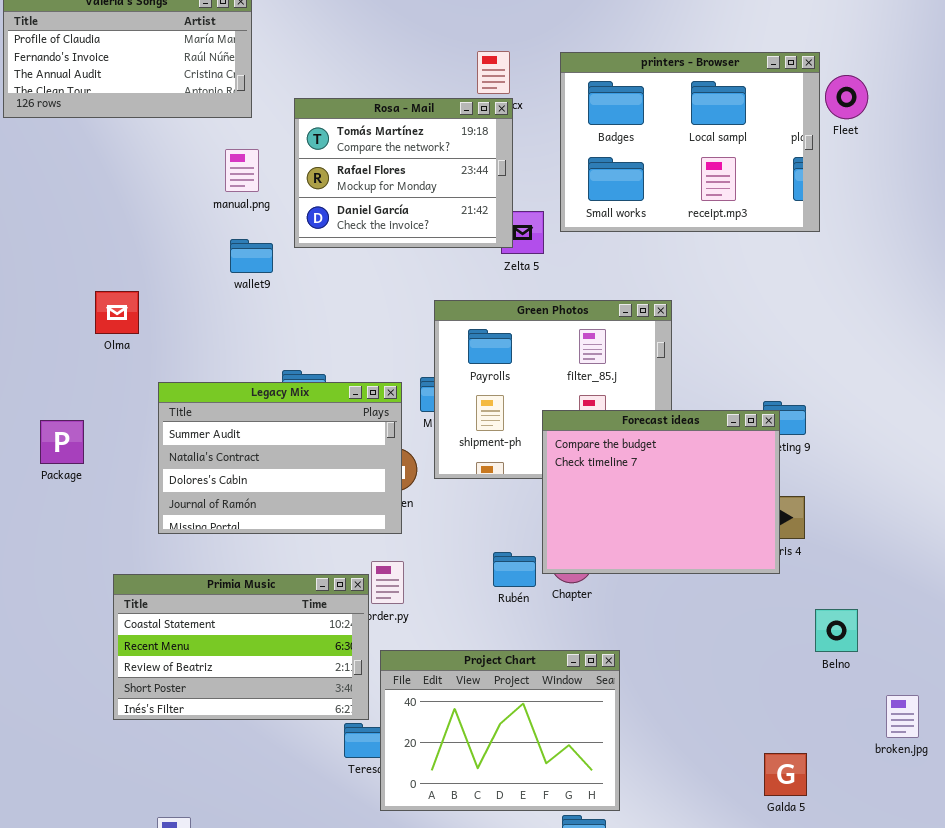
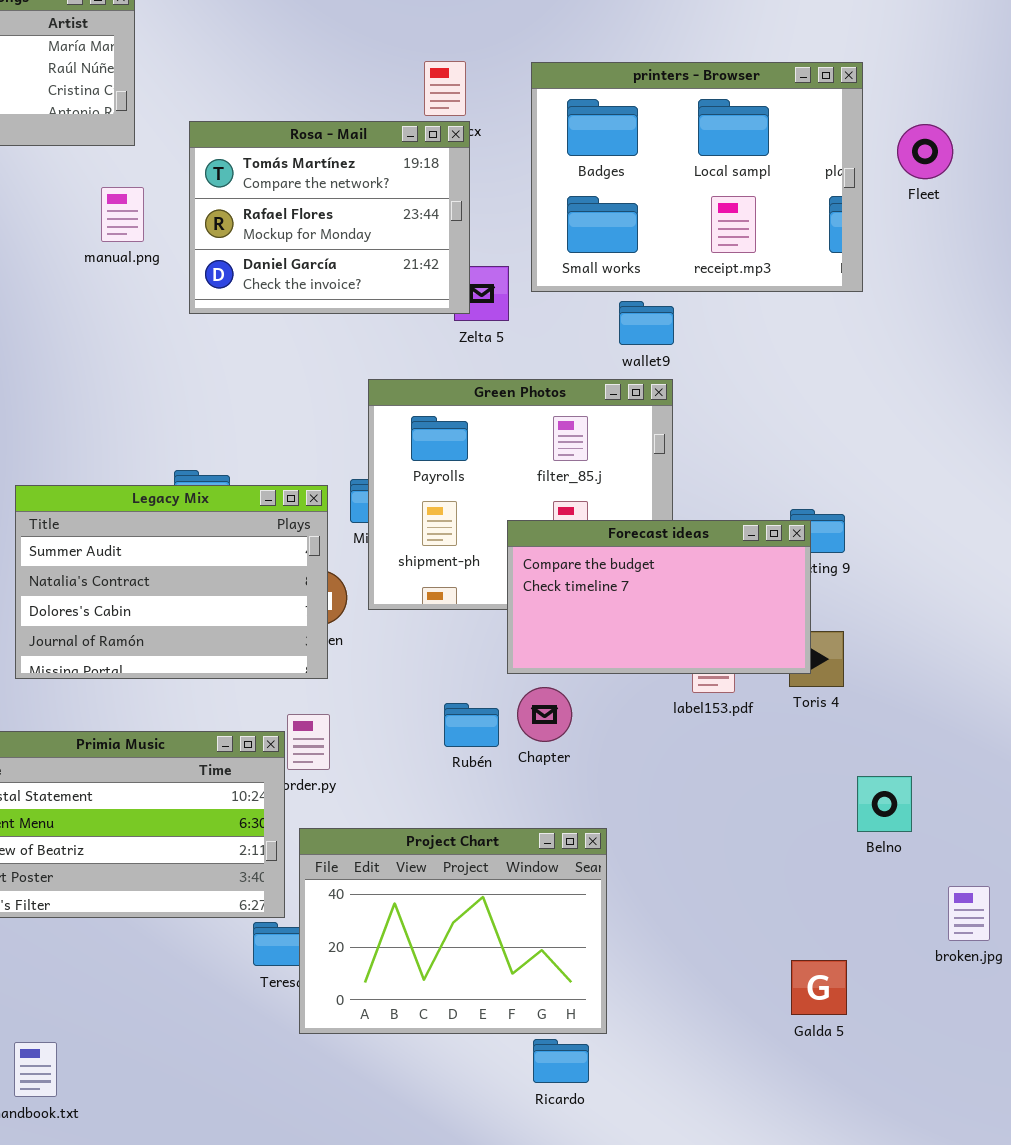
Fleet: [825,75,868,119] -> [897,124,953,179], moved
wallet9: [230,239,273,273] -> [619,301,674,345], moved
Forecast ideas: [542,410,780,574] -> [507,520,811,674], resized

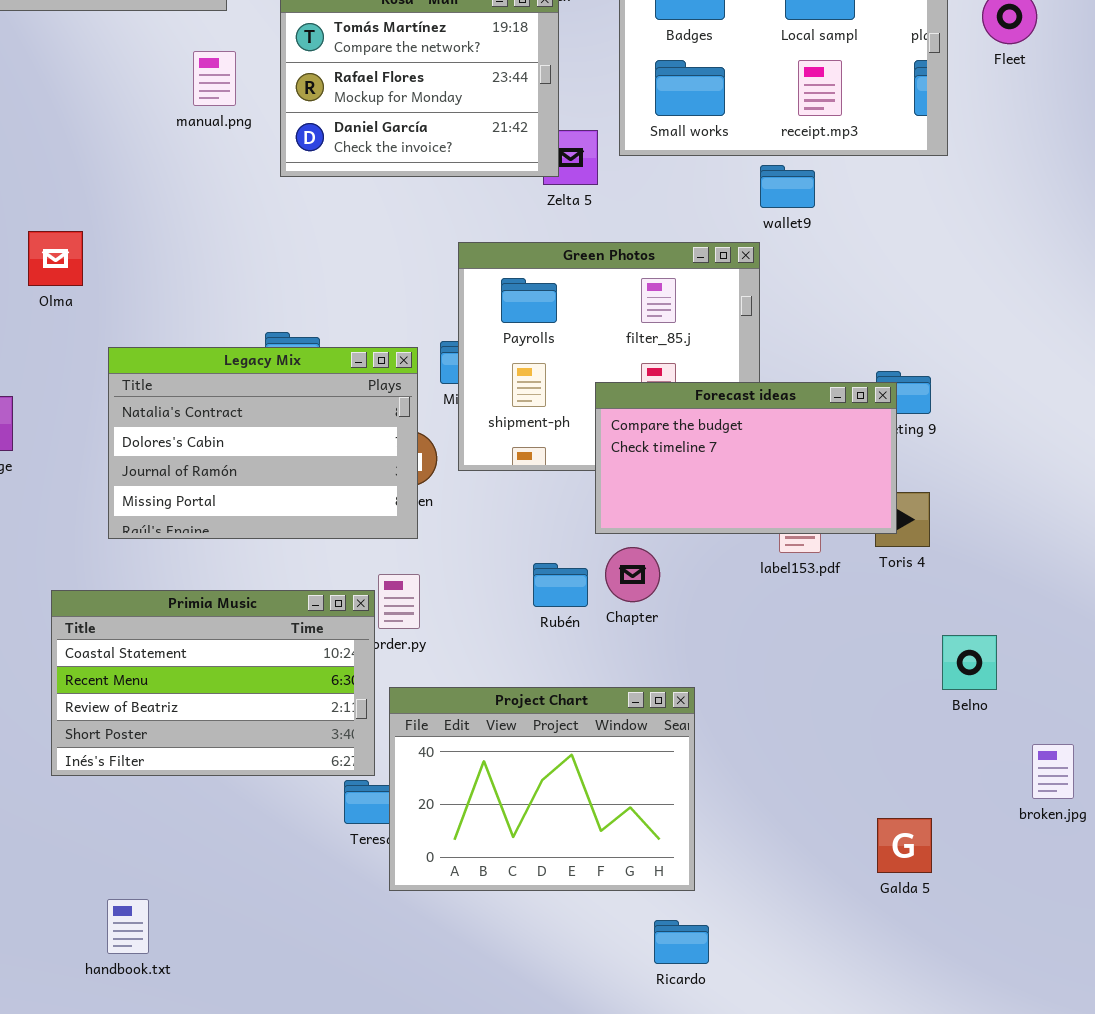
wallet9: [619,301,674,345] -> [760,165,815,208], moved
Legacy Mix: [15,485,328,679] -> [108,347,418,539], scrolled down 1 row
Ricardo: [533,1039,589,1083] -> [654,920,709,964], moved

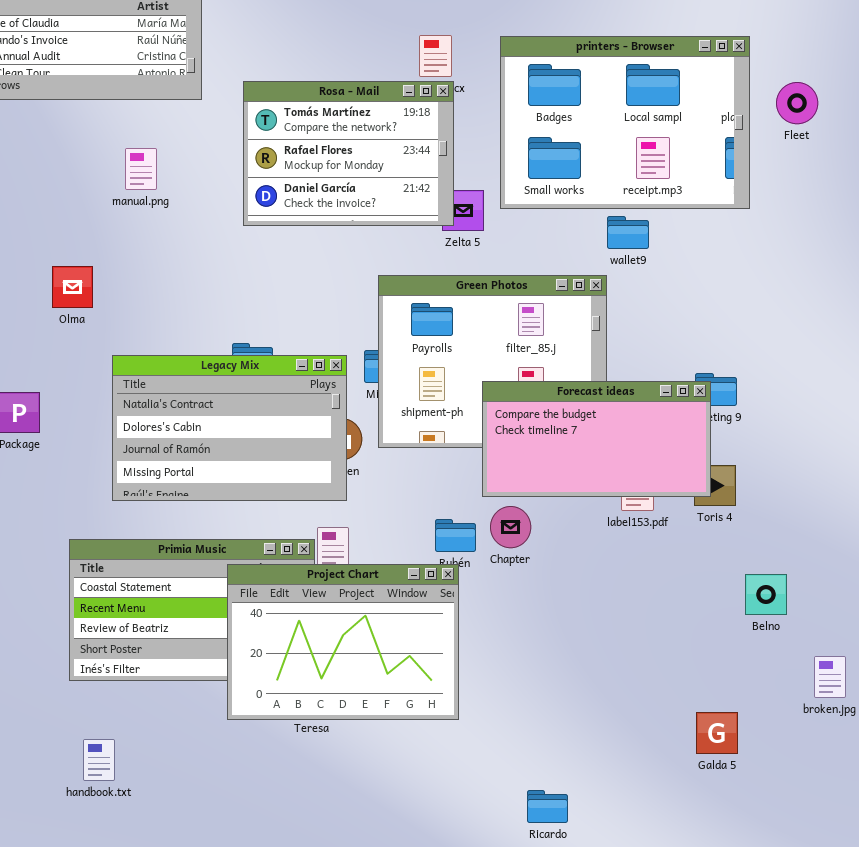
manual.png: [193,51,236,106] -> [125,148,157,190], moved
Project Chart: [389,687,695,891] -> [227,564,459,720], moved
handbook.txt: [107,899,149,954] -> [83,739,115,781], moved

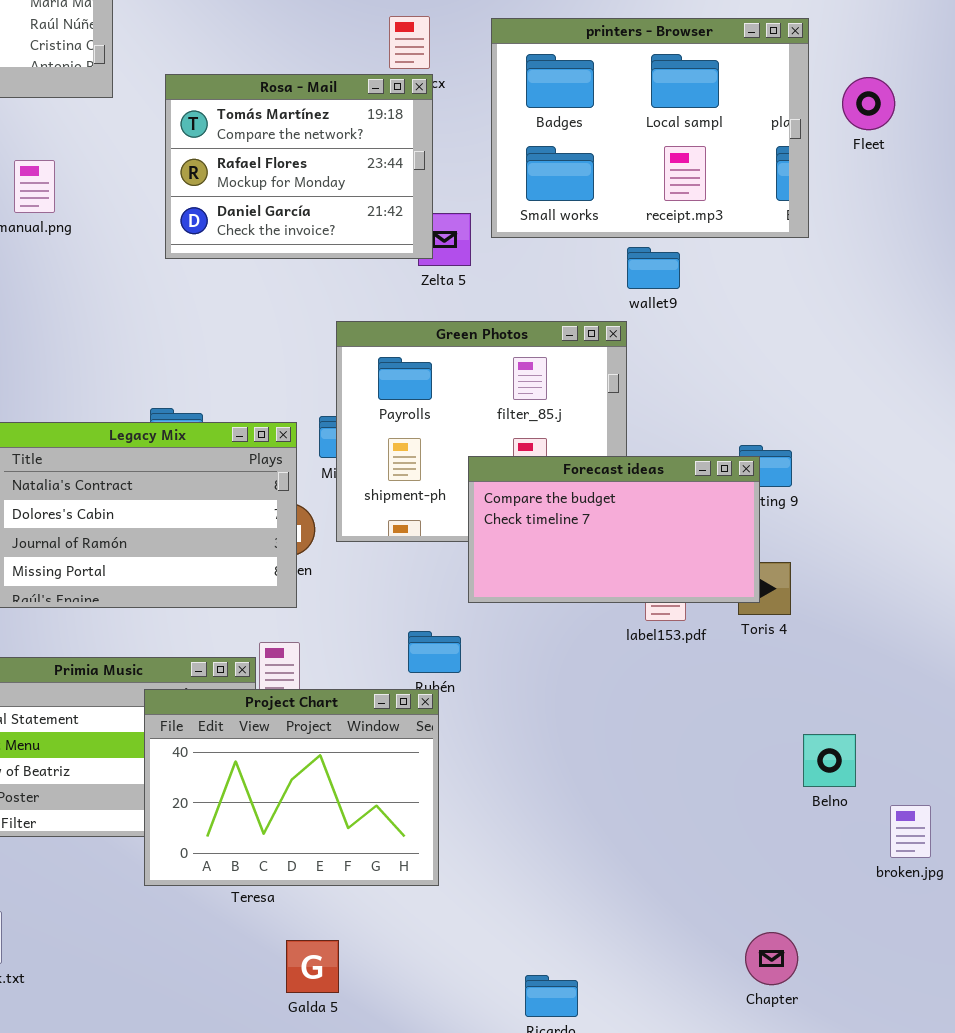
Chapter: [490,506,531,548] -> [745,932,798,985], moved
Belno: [745,574,787,615] -> [803,734,856,787], moved
Galda 5: [696,712,738,754] -> [286,940,339,993], moved

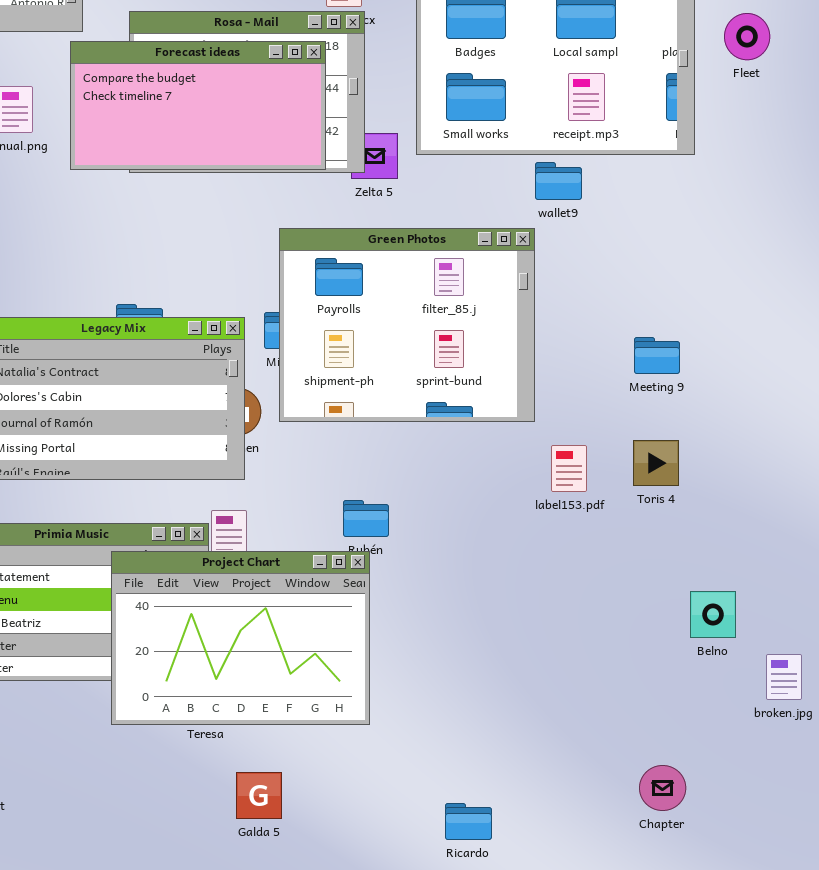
Forecast ideas: [468,456,760,603] -> [70,41,326,170], moved

